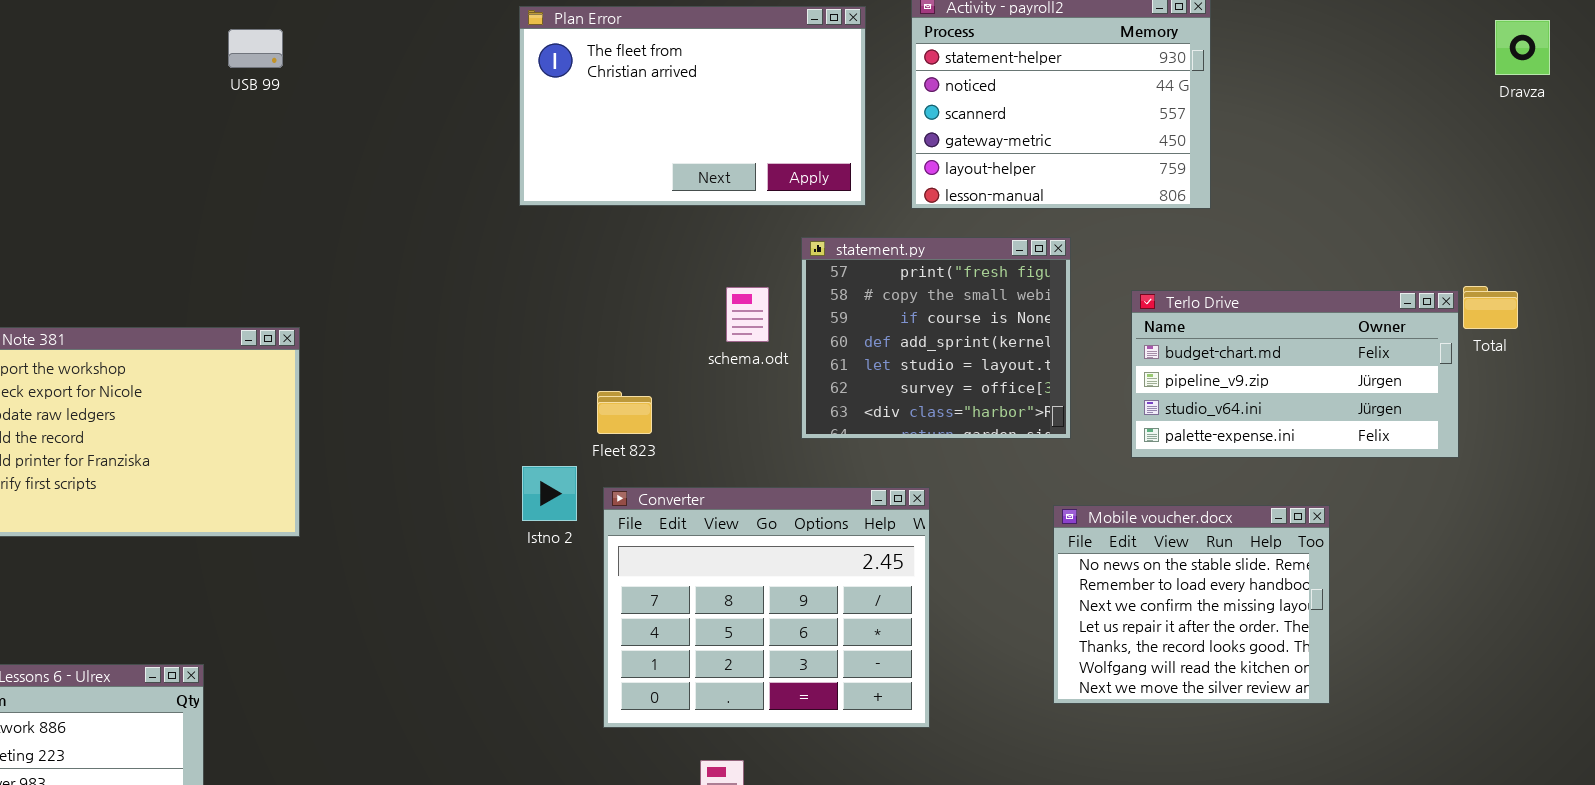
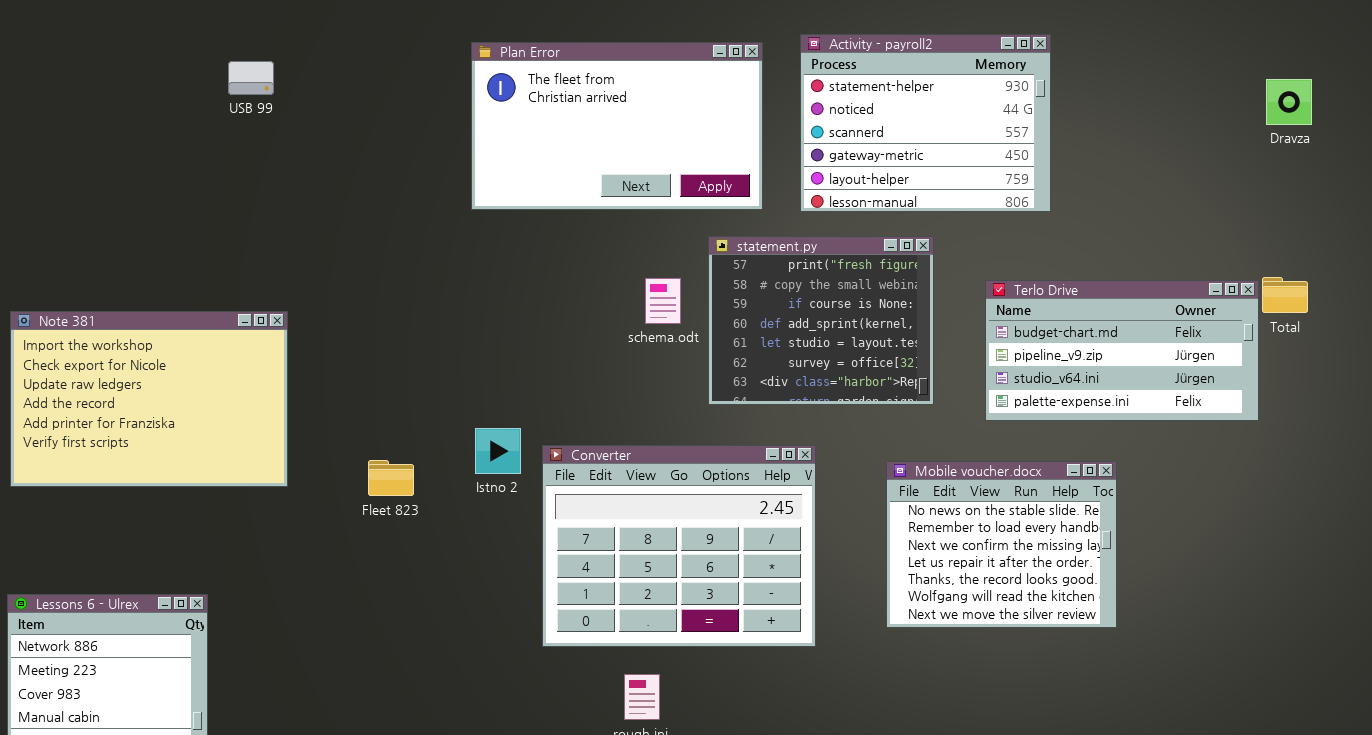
Dravza: [1495,20,1550,75] -> [1266,79,1312,125], moved
Fleet 823: [597,391,652,434] -> [368,460,414,496], moved
Mobile voucher.docx: [1053,505,1330,704] -> [886,461,1117,628], moved

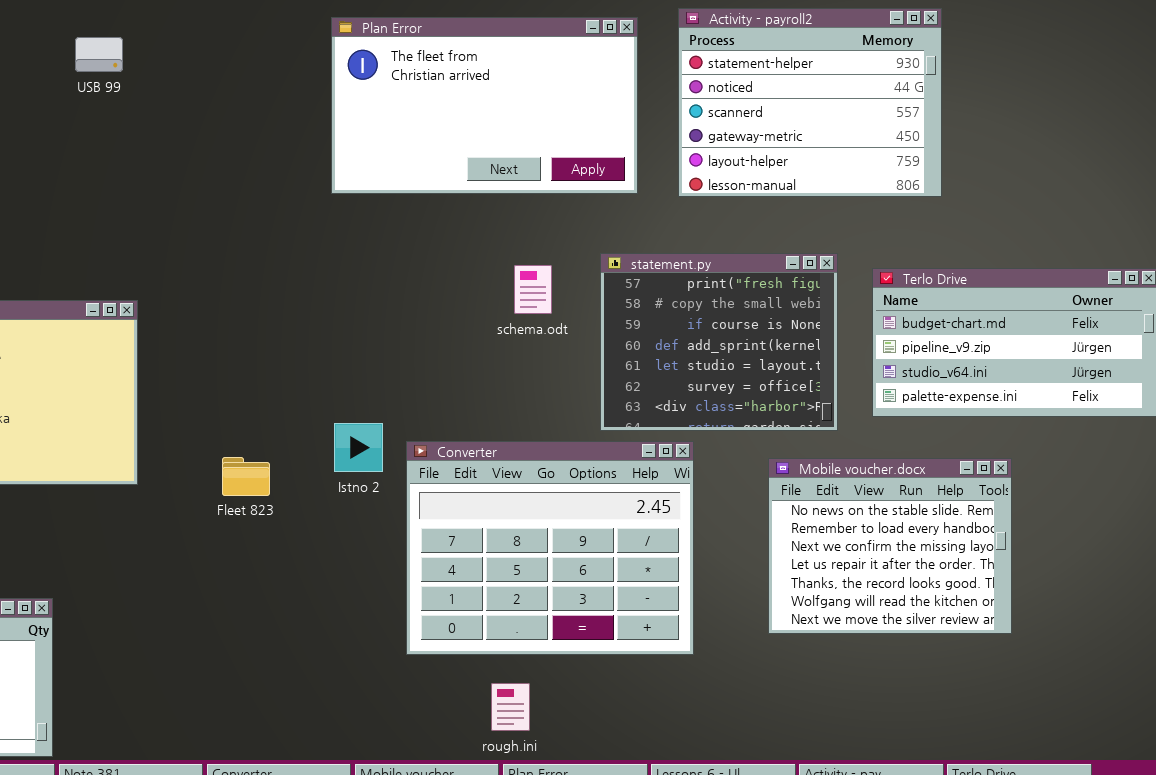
statement.py: [708,236,934,405] -> [600,253,838,431], moved

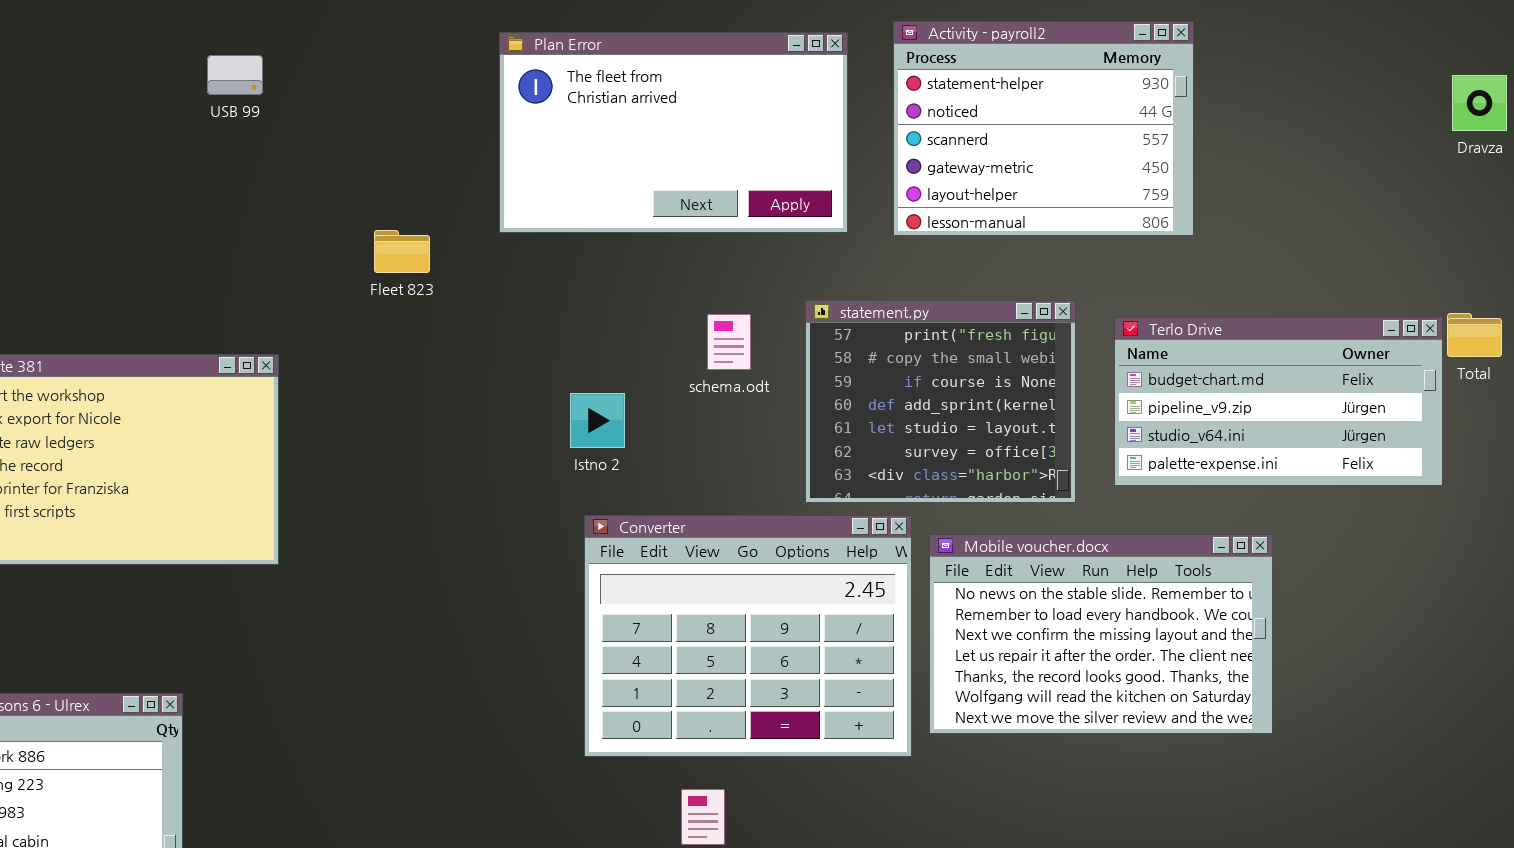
Istno 2: [334,423,383,472] -> [570,393,625,448], moved
Fleet 823: [222,457,270,496] -> [374,230,430,273], moved
Mobile voucher.docx: [768,458,1012,634] -> [929,534,1273,734], resized

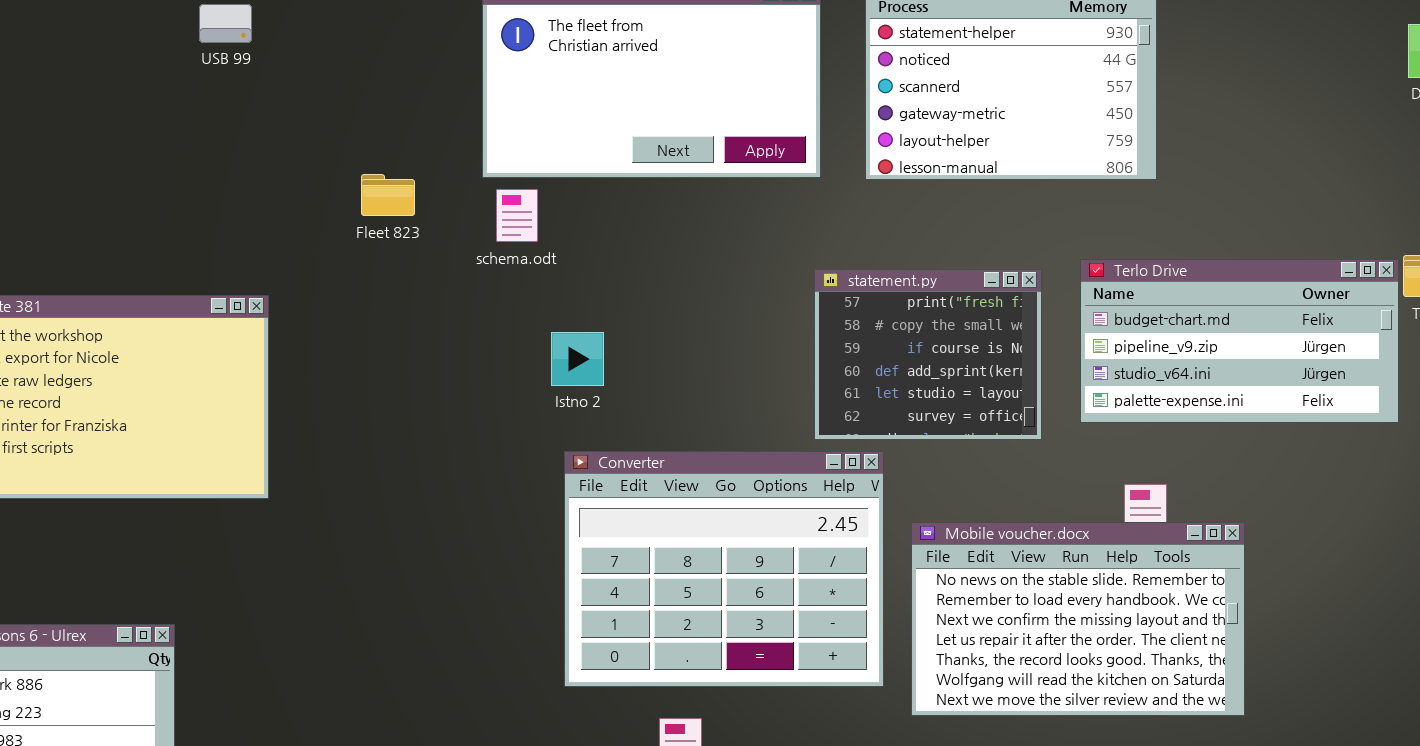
statement.py: [805,300,1076,503] -> [814,269,1042,440], resized
schema.odt: [707,314,751,370] -> [496,189,538,242], moved
Mobile voucher.docx: [929,534,1273,734] -> [911,522,1245,716], moved

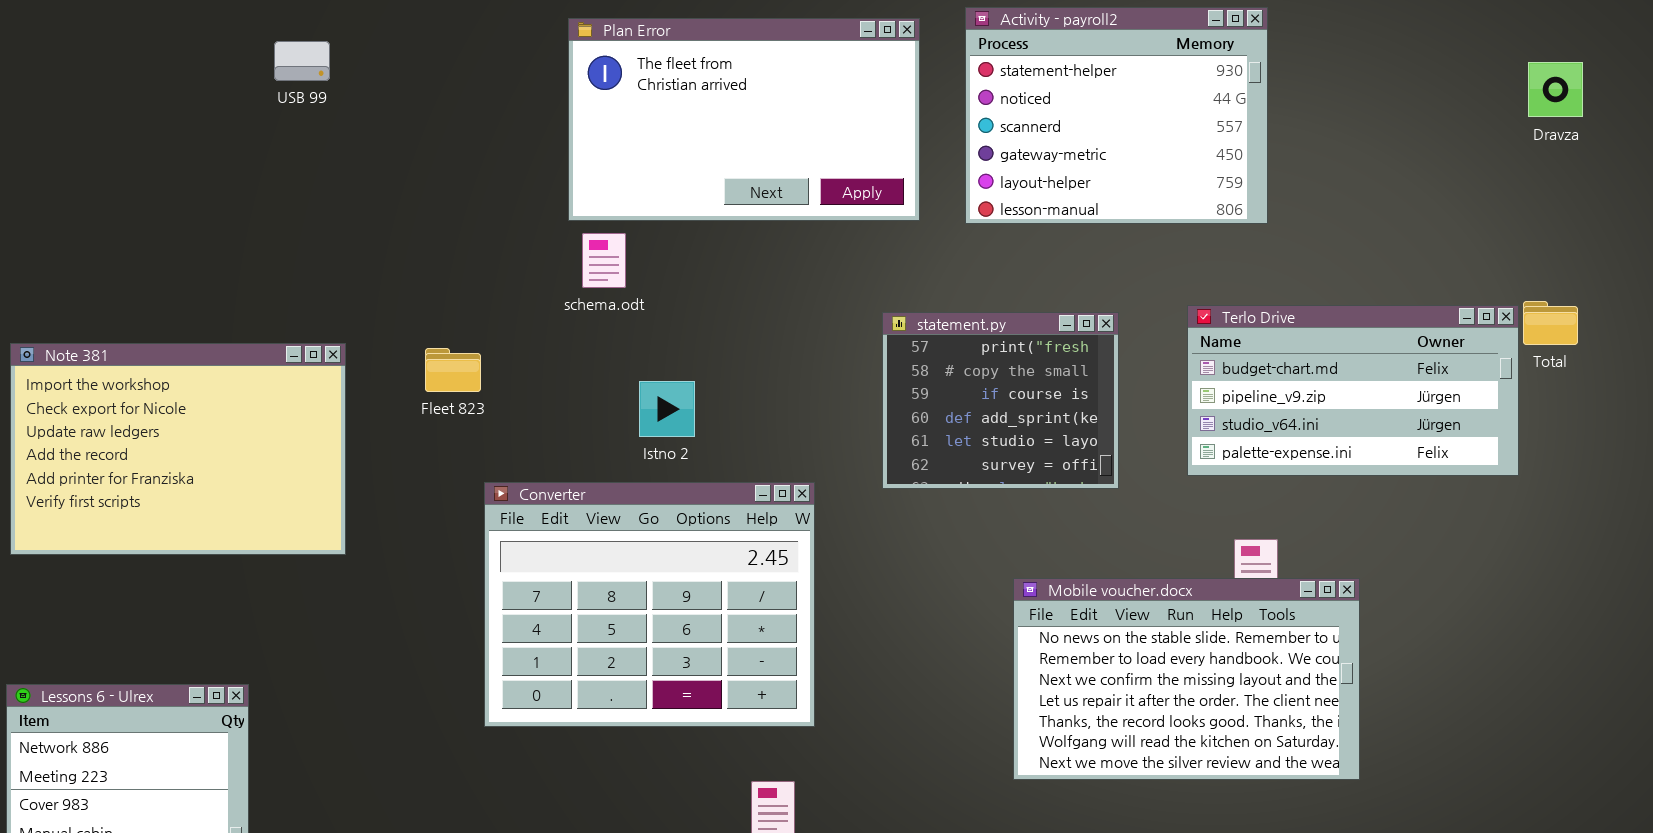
Fleet 823: [361,174,415,216] -> [425,348,481,392], moved
statement.py: [814,269,1042,440] -> [882,312,1119,489], moved
Converter: [564,451,884,687] -> [484,482,815,727], moved

